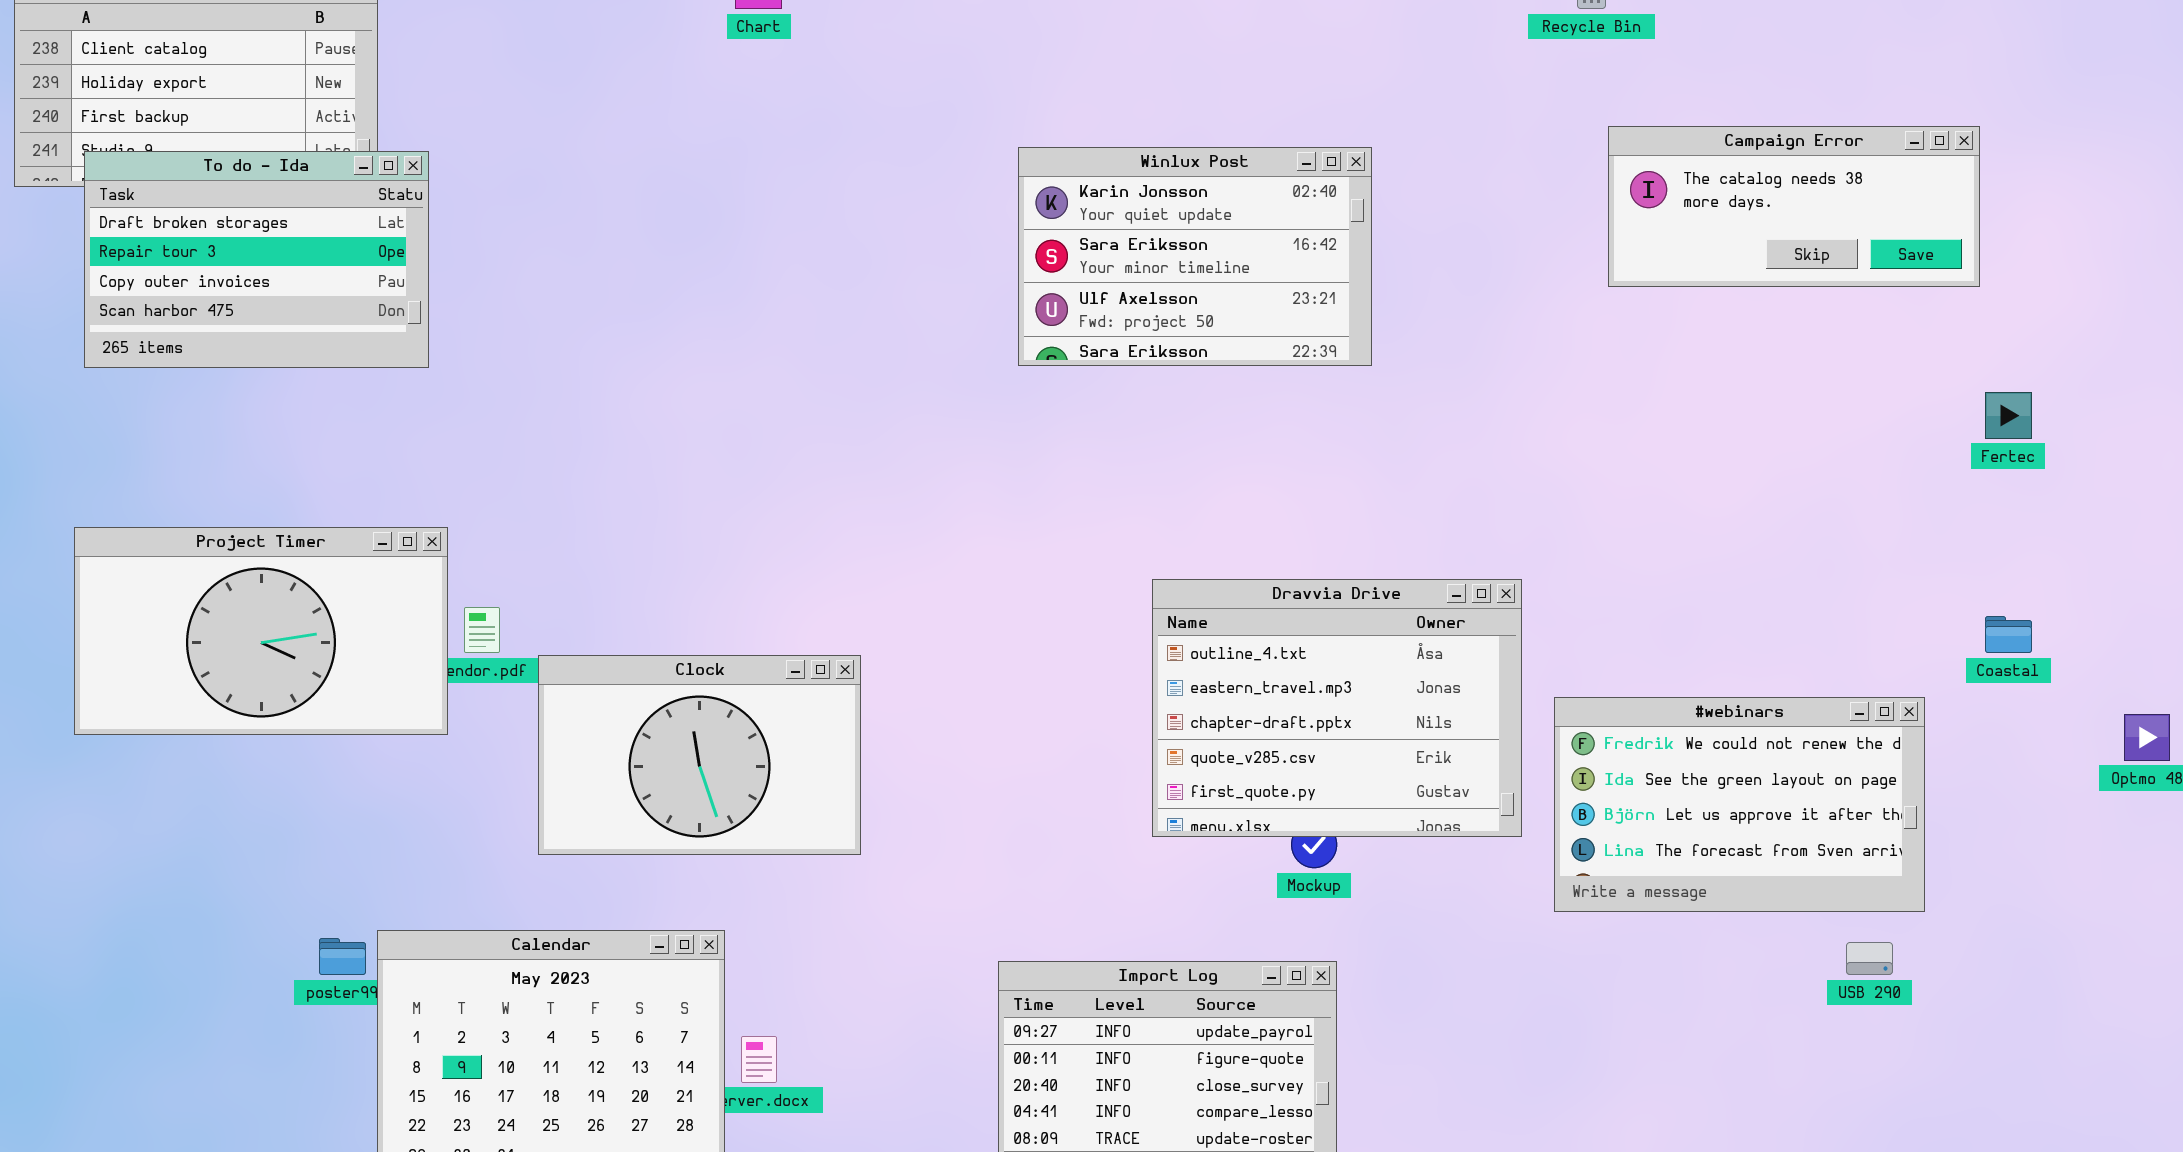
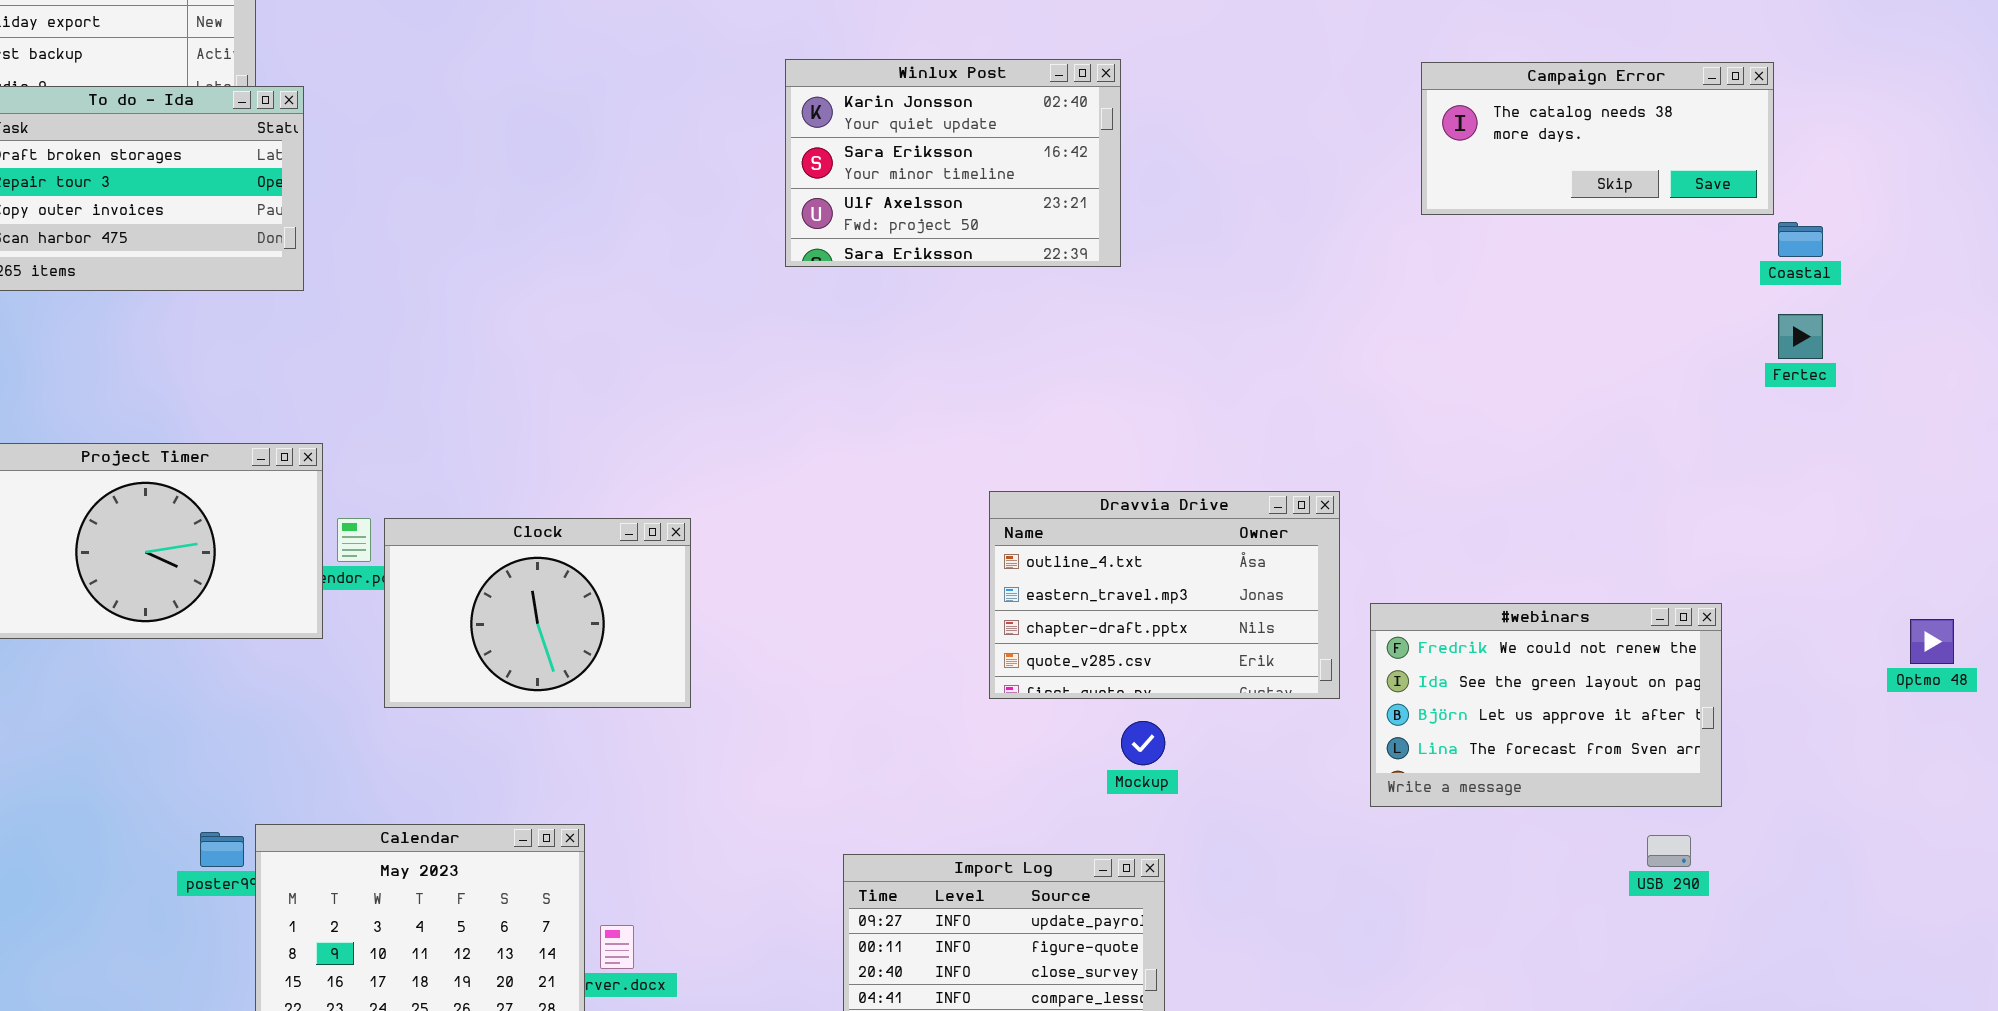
Winlux Post: [1018,147,1372,366] -> [785,59,1121,267], moved
Dravvia Drive: [1152,579,1522,837] -> [989,491,1340,699], resized
Coastal: [1985,616,2032,653] -> [1778,222,1823,257], moved
Clock: [538,655,861,855] -> [384,518,691,708], moved

